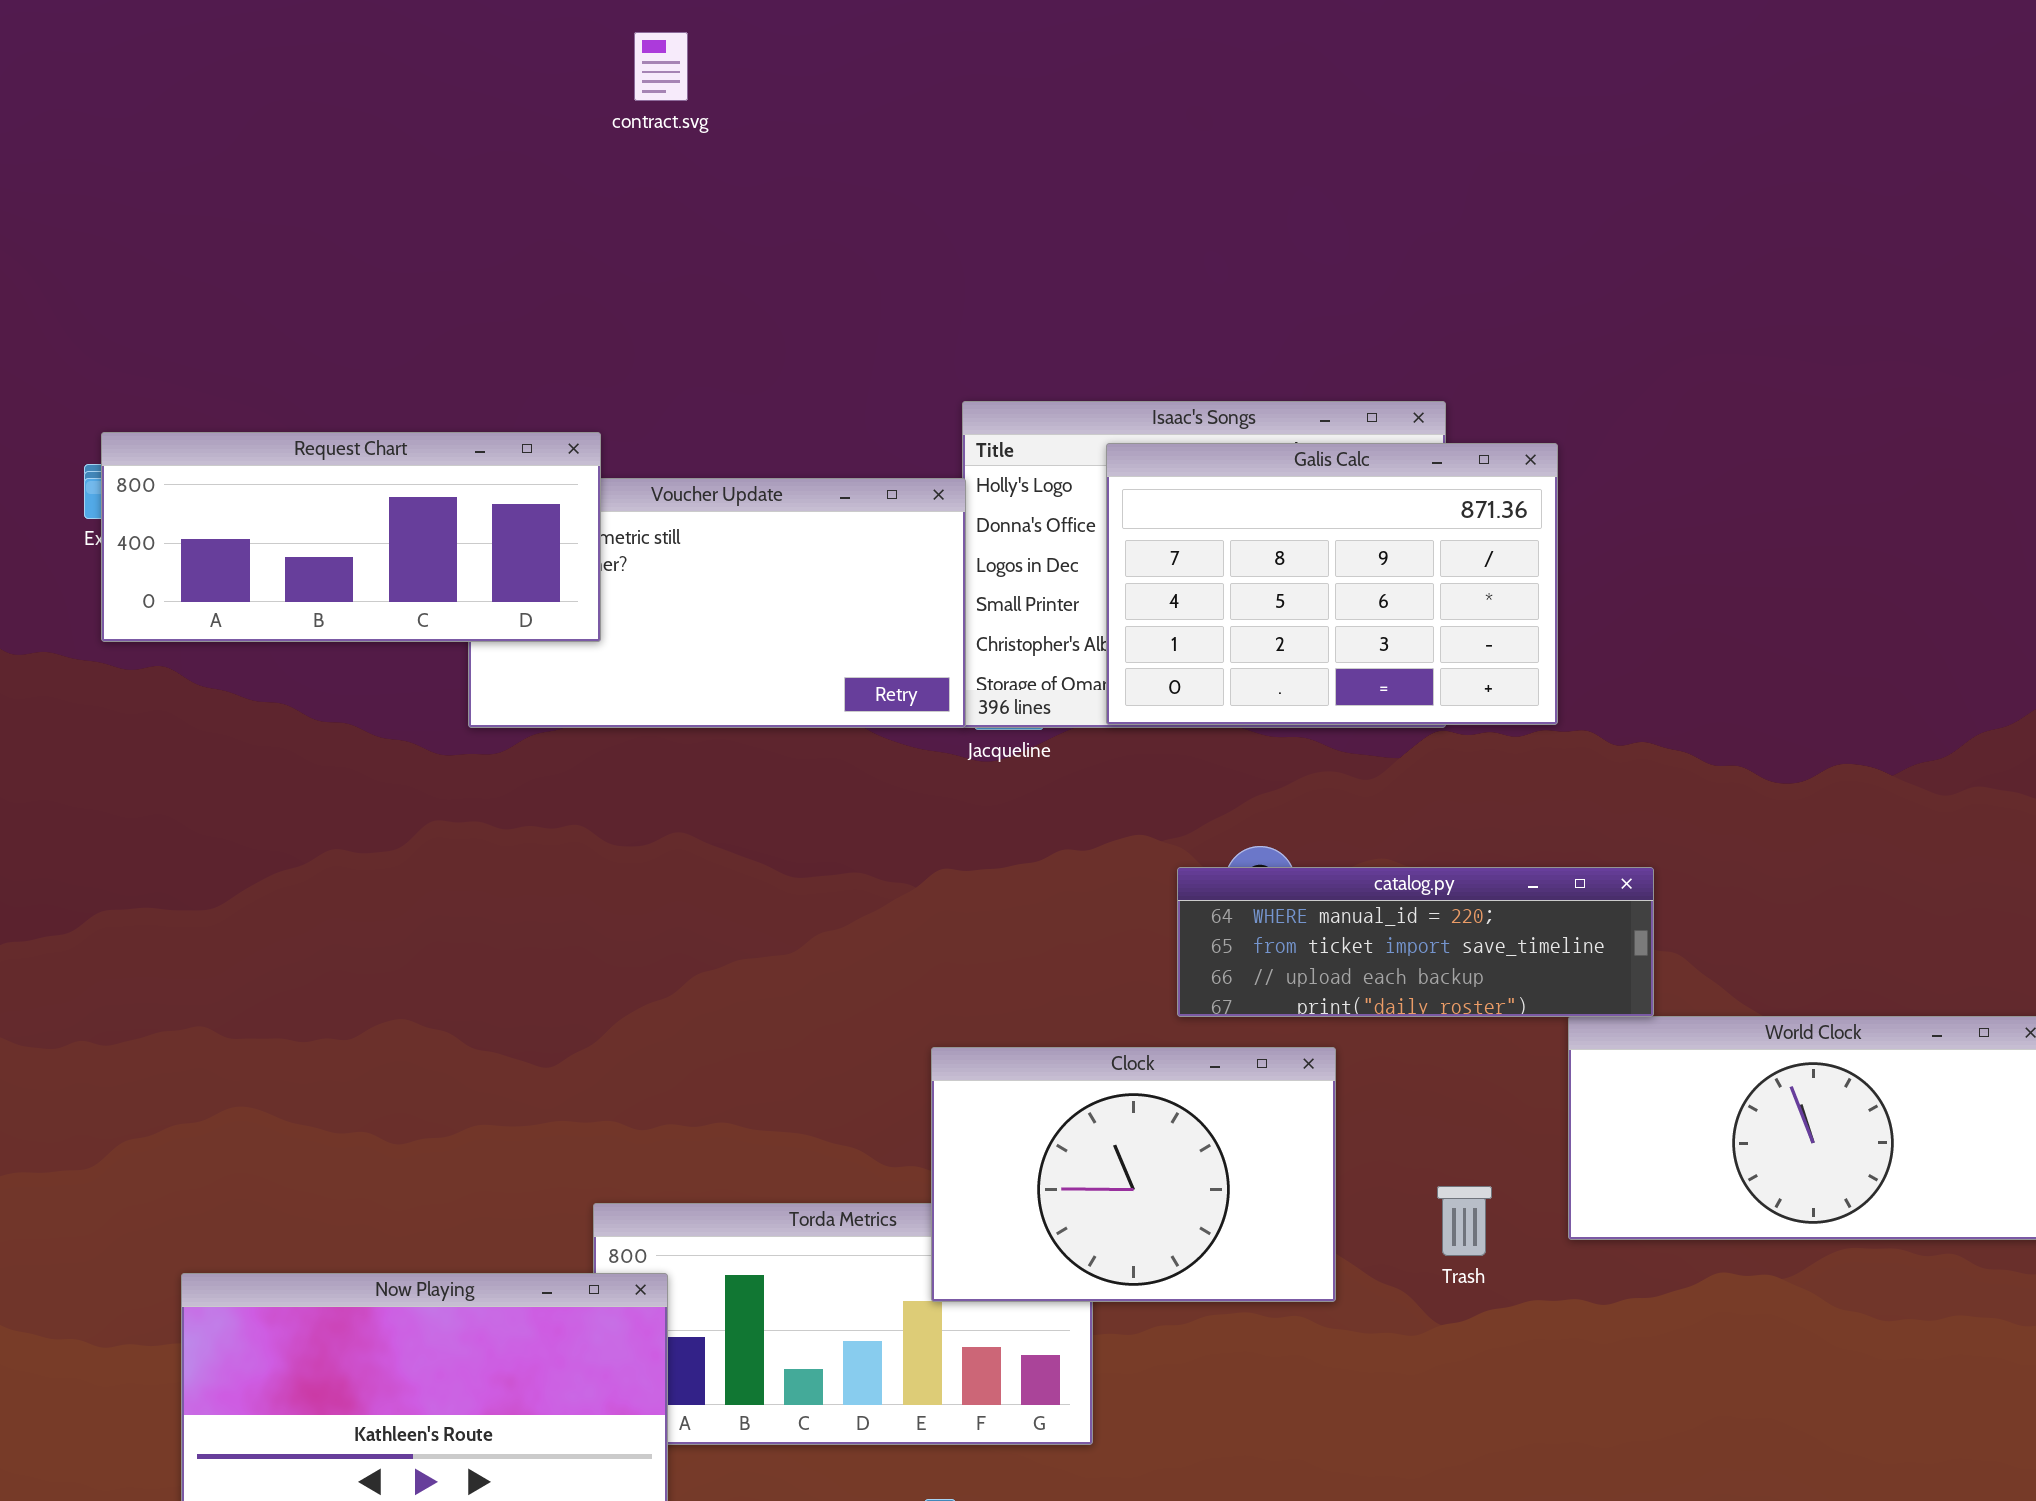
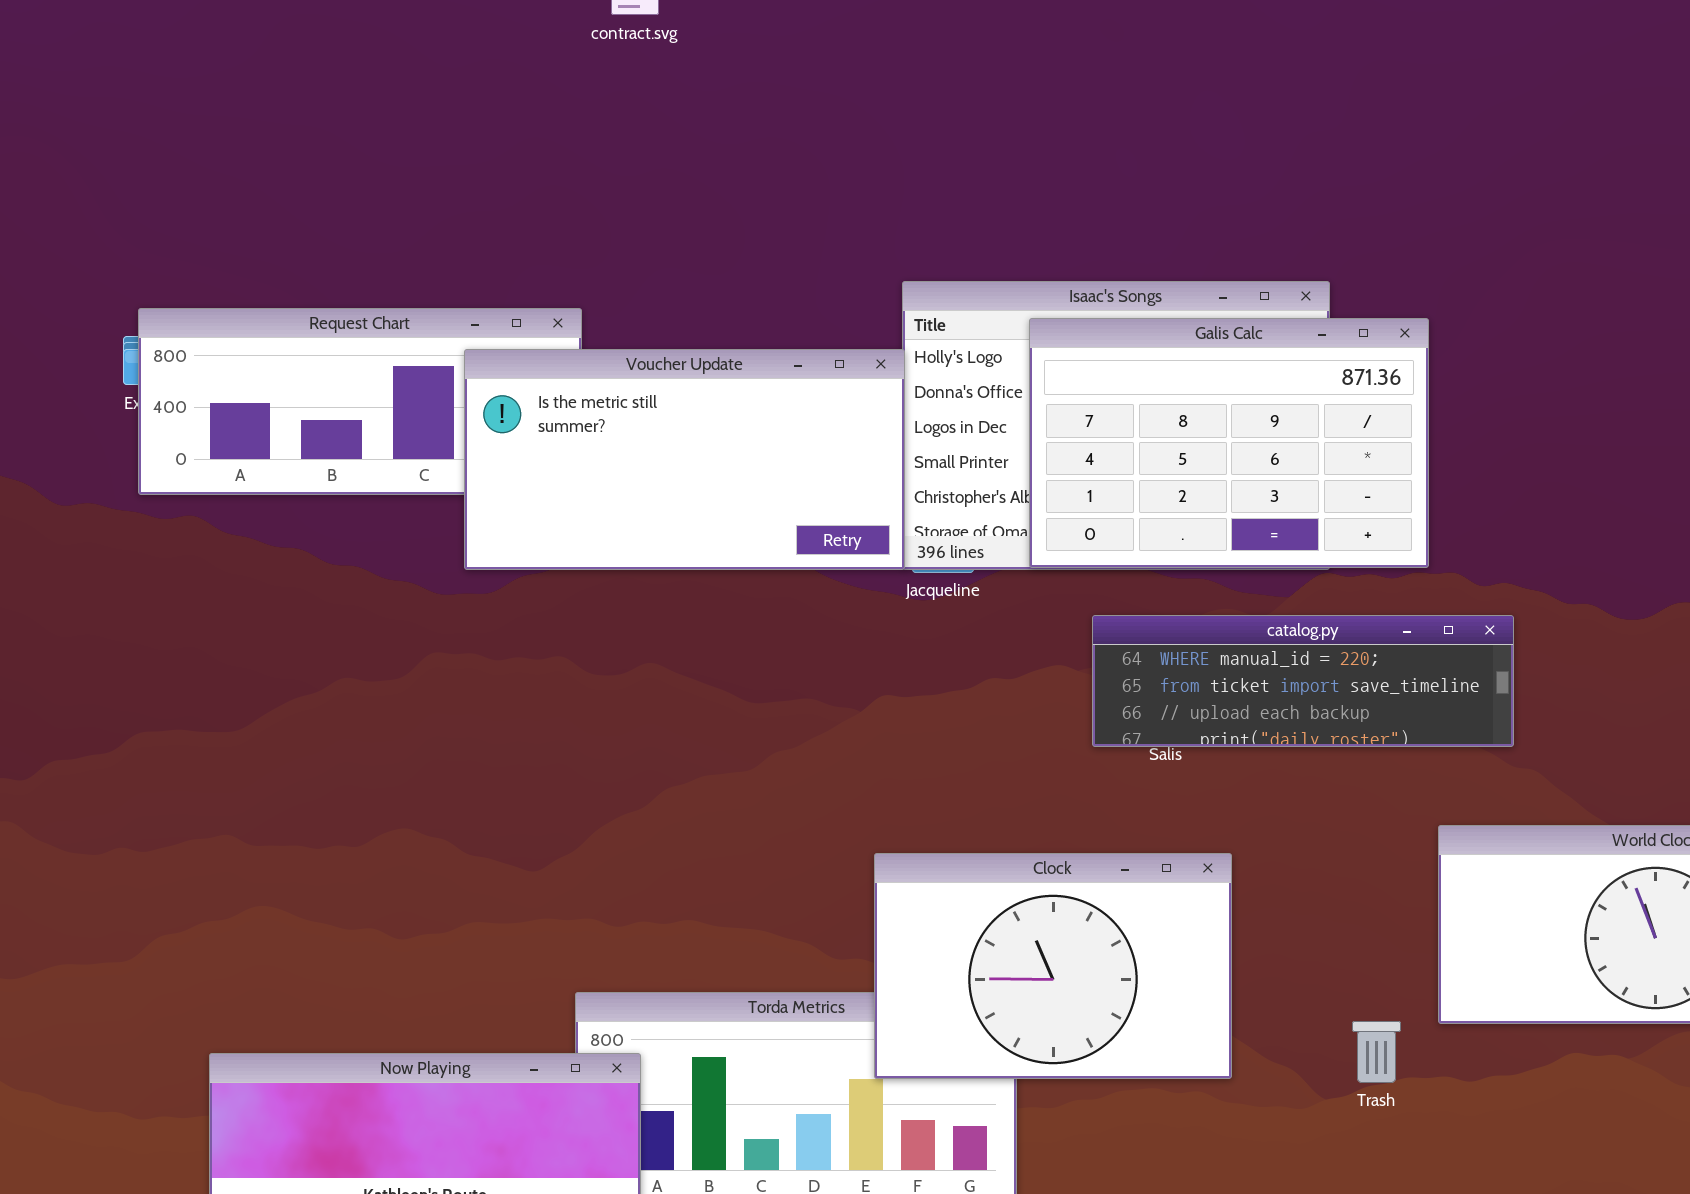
Voucher Update: [468,478,966,728] -> [464,349,905,570], raised
catalog.py: [1177,867,1654,1017] -> [1092,615,1514,747], moved
Trash: [1437,1186,1492,1256] -> [1352,1021,1401,1083], moved

